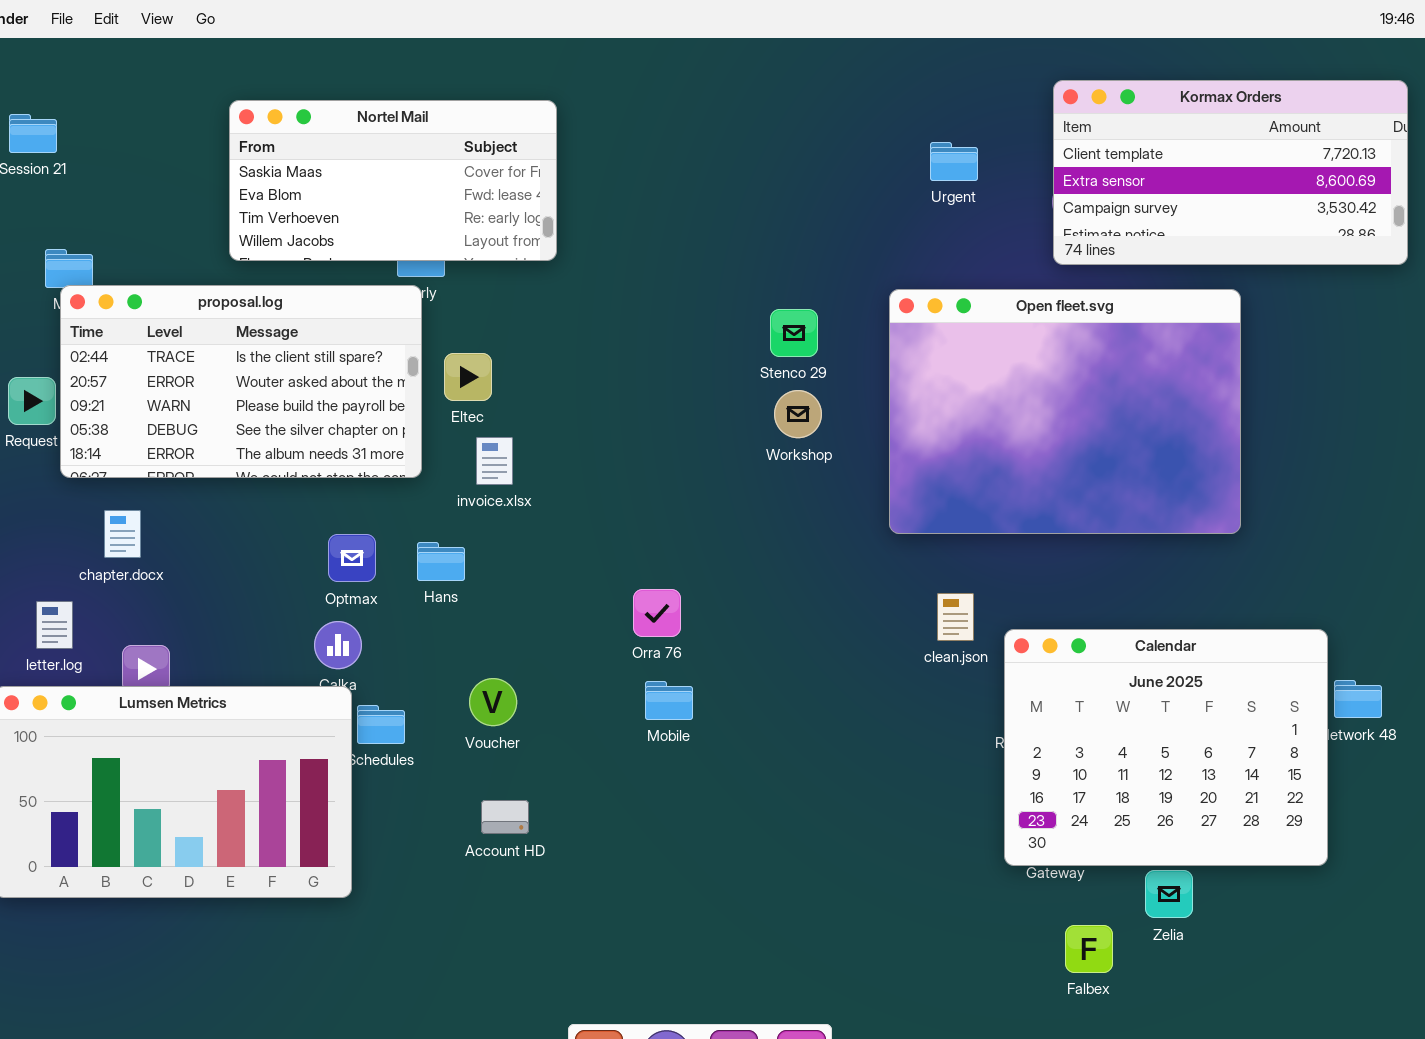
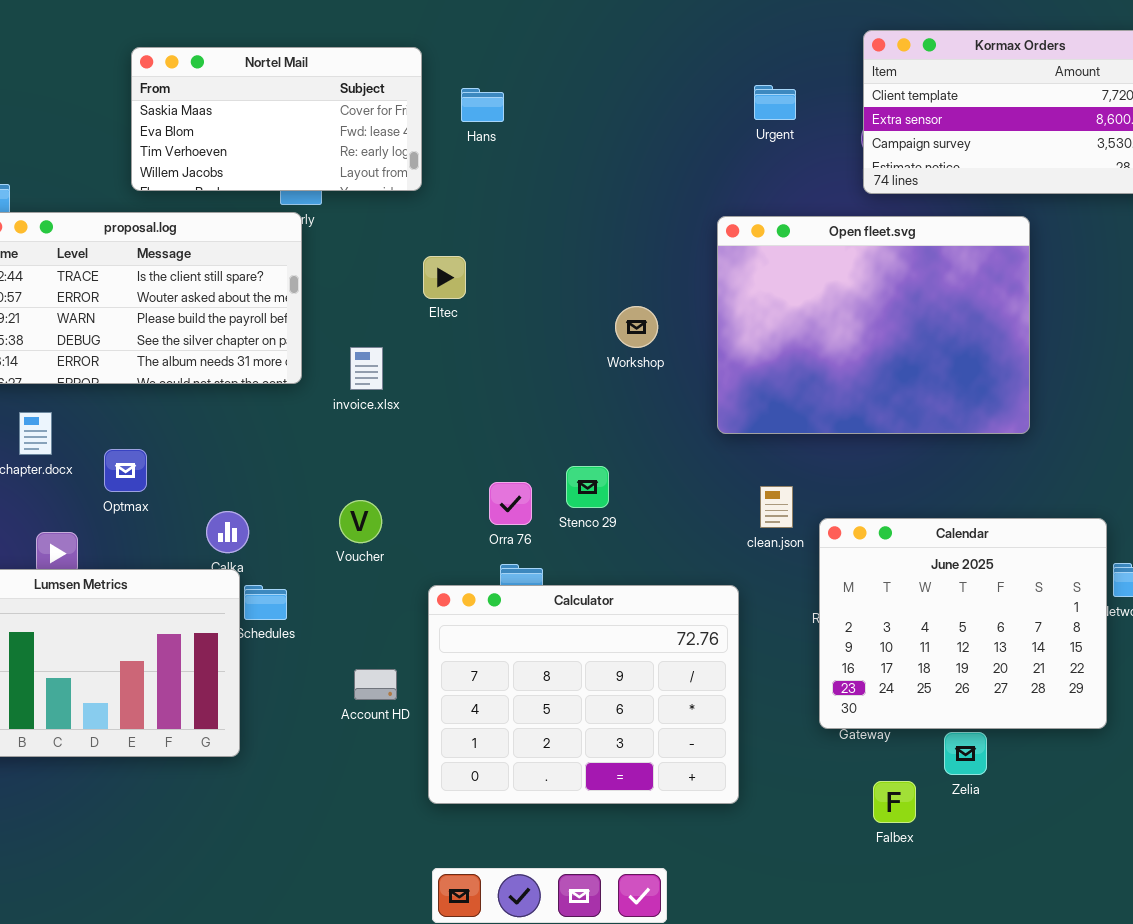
Stenco 29: [770,309,818,357] -> [566,466,609,508], moved
Eltec: [444,353,492,401] -> [423,256,466,299], moved
Optmax: [328,534,376,582] -> [104,449,147,492], moved
Hans: [417,542,465,581] -> [461,88,504,122], moved
Voucher: [469,678,517,726] -> [339,500,382,543], moved
Calculator: none -> [428,585,739,804], opened

